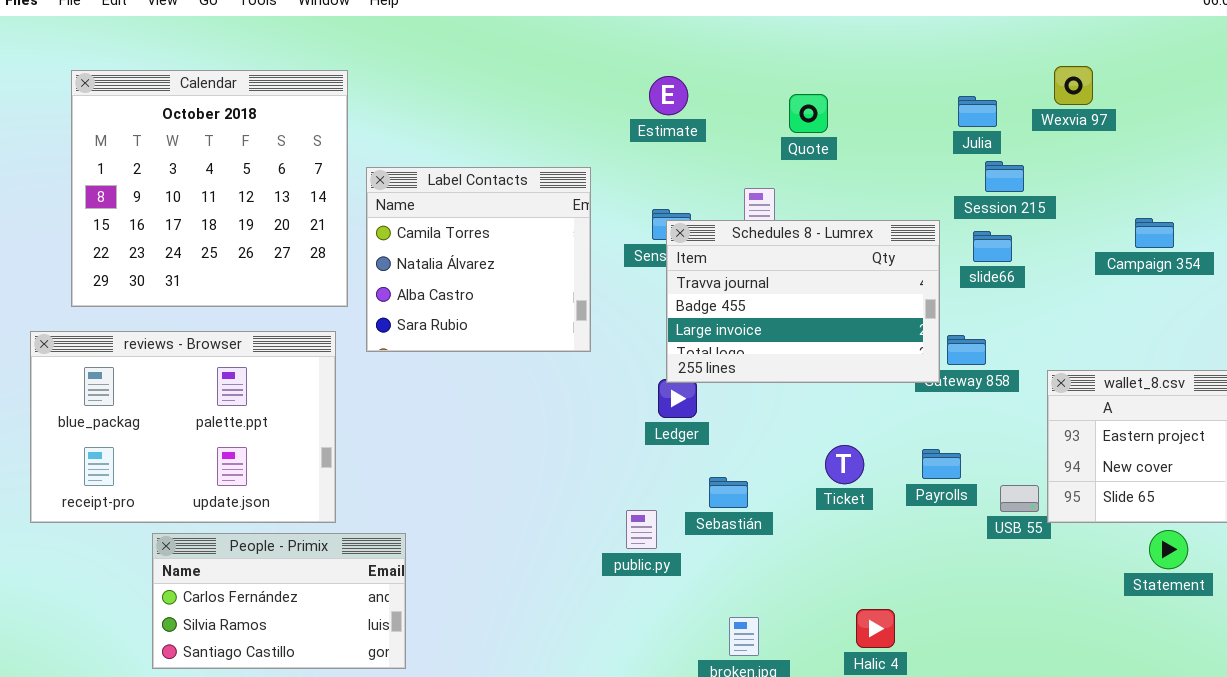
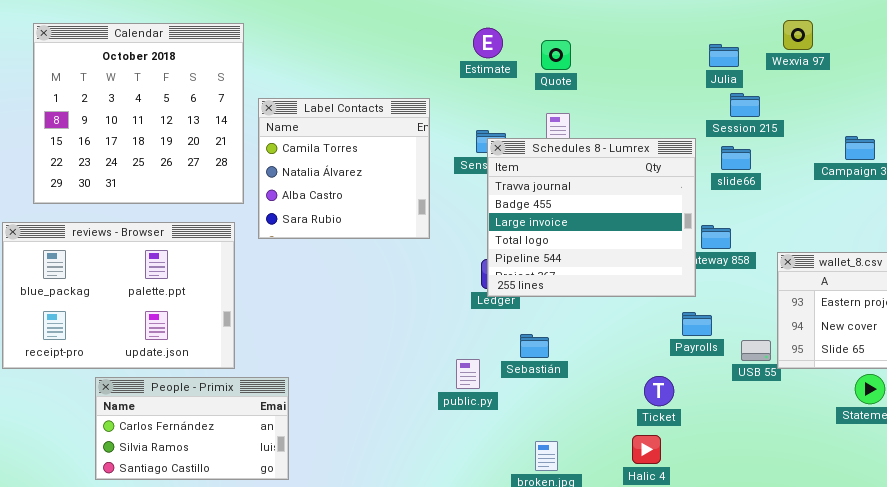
Quote: [789,94,828,133] -> [541,40,571,70], moved
Schedules 8 - Lumrex: [666,220,940,383] -> [487,138,696,297], resized
Ticket: [825,445,864,484] -> [644,376,674,406], moved

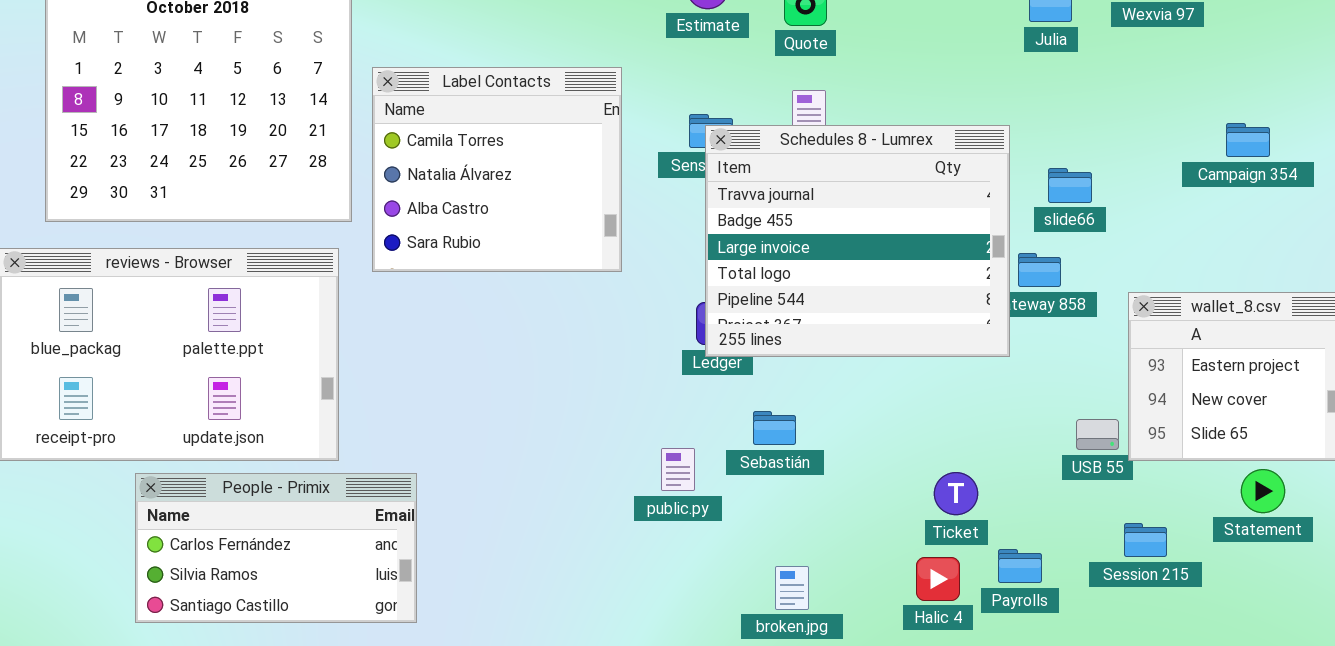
Session 215: [730,93,760,117] -> [1124,523,1167,557], moved
slide66: [721,146,751,170] -> [1048,168,1092,203], moved
Payrolls: [682,312,712,336] -> [998,549,1042,583], moved

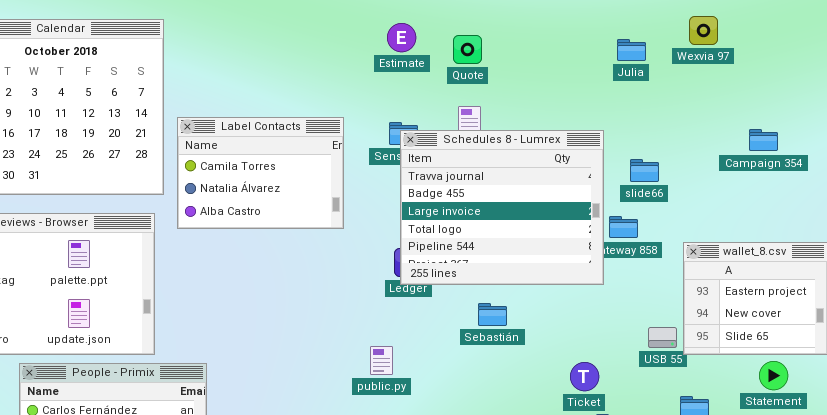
Label Contacts: [372,67,622,272] -> [177,117,344,229], resized
Sebastián: [753,411,796,445] -> [478,303,507,326], moved
Ticket: [934,472,978,515] -> [570,362,599,391], moved

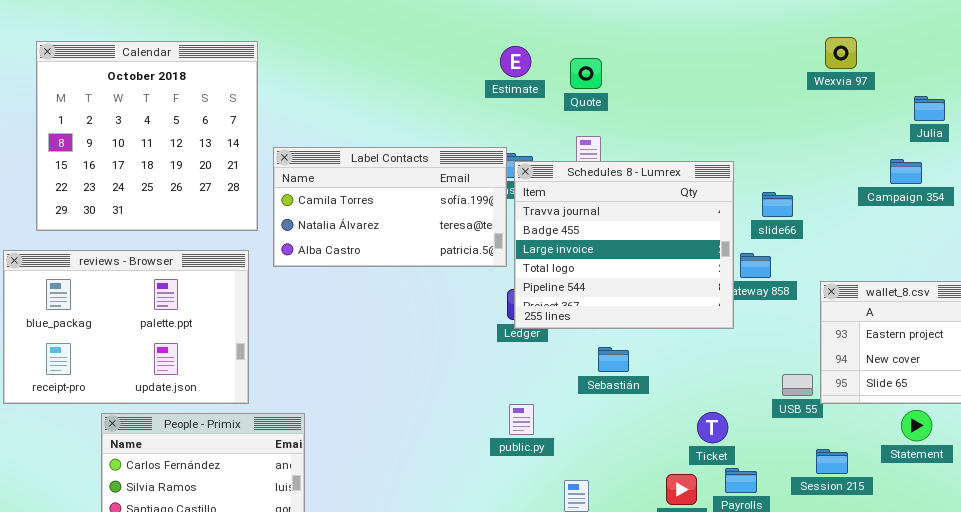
Julia: [617,39,646,61] -> [914,96,945,121], moved
Label Contacts: [177,117,344,229] -> [273,147,507,267], resized
public.py: [370,346,393,375] -> [509,404,534,435], moved

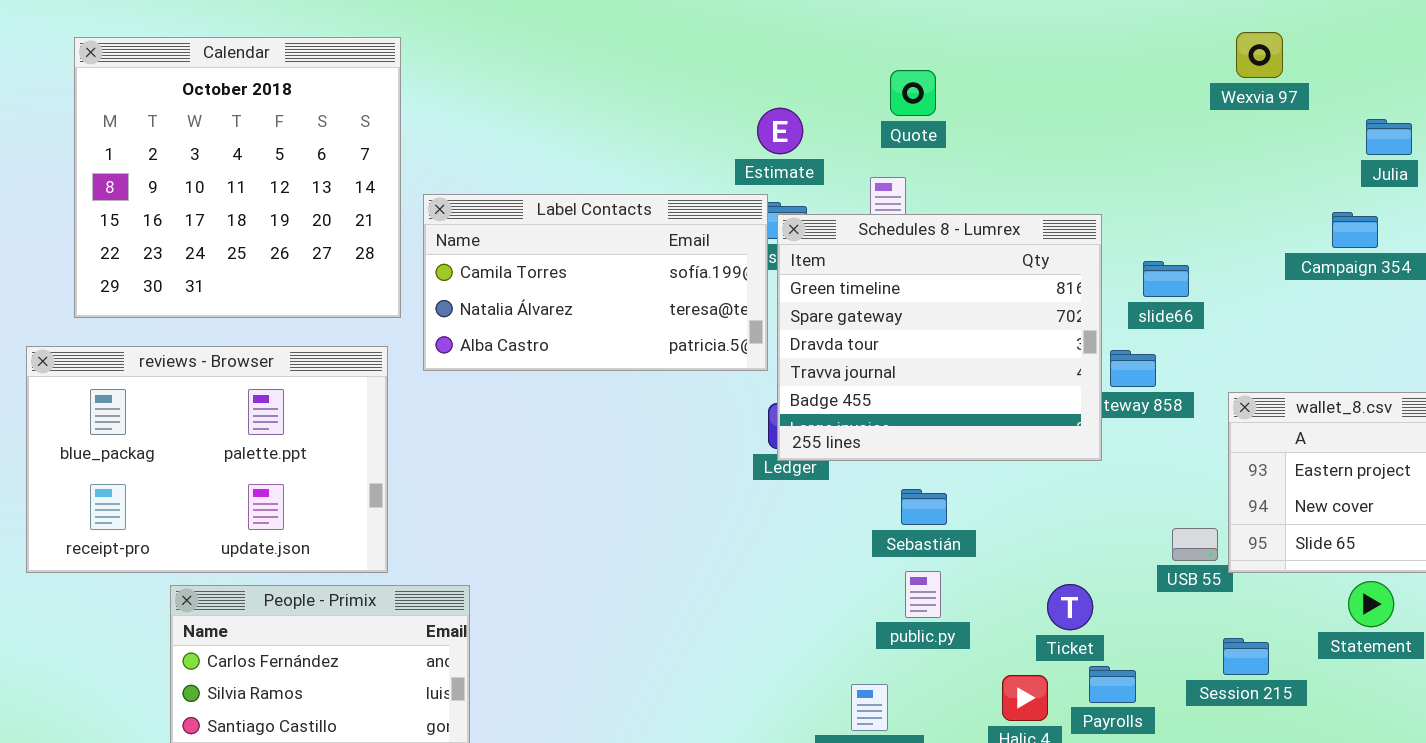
Estimate: [500,46,531,77] -> [757,108,803,154], moved
Quote: [570,58,602,89] -> [890,70,936,116], moved
Schedules 8 - Lumrex: [514,161,734,329] -> [777,214,1102,461], scrolled up 3 rows
public.py: [509,404,534,435] -> [905,571,941,618], moved

